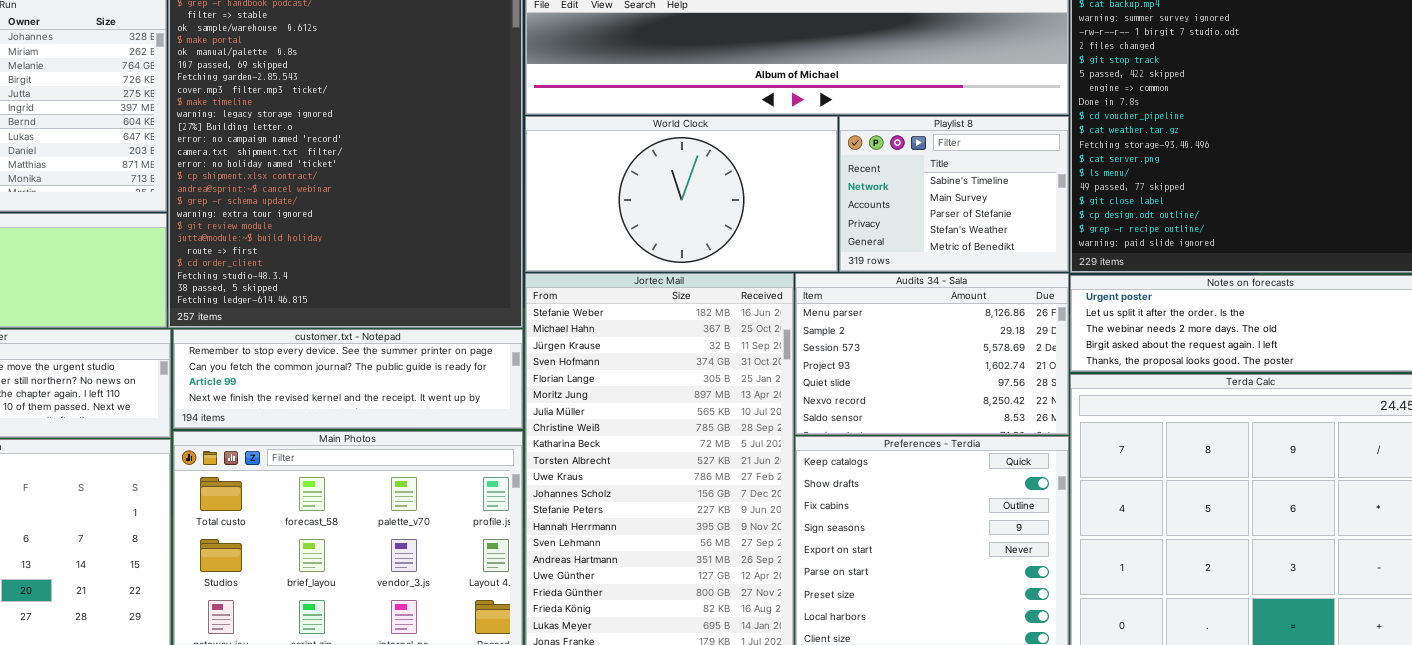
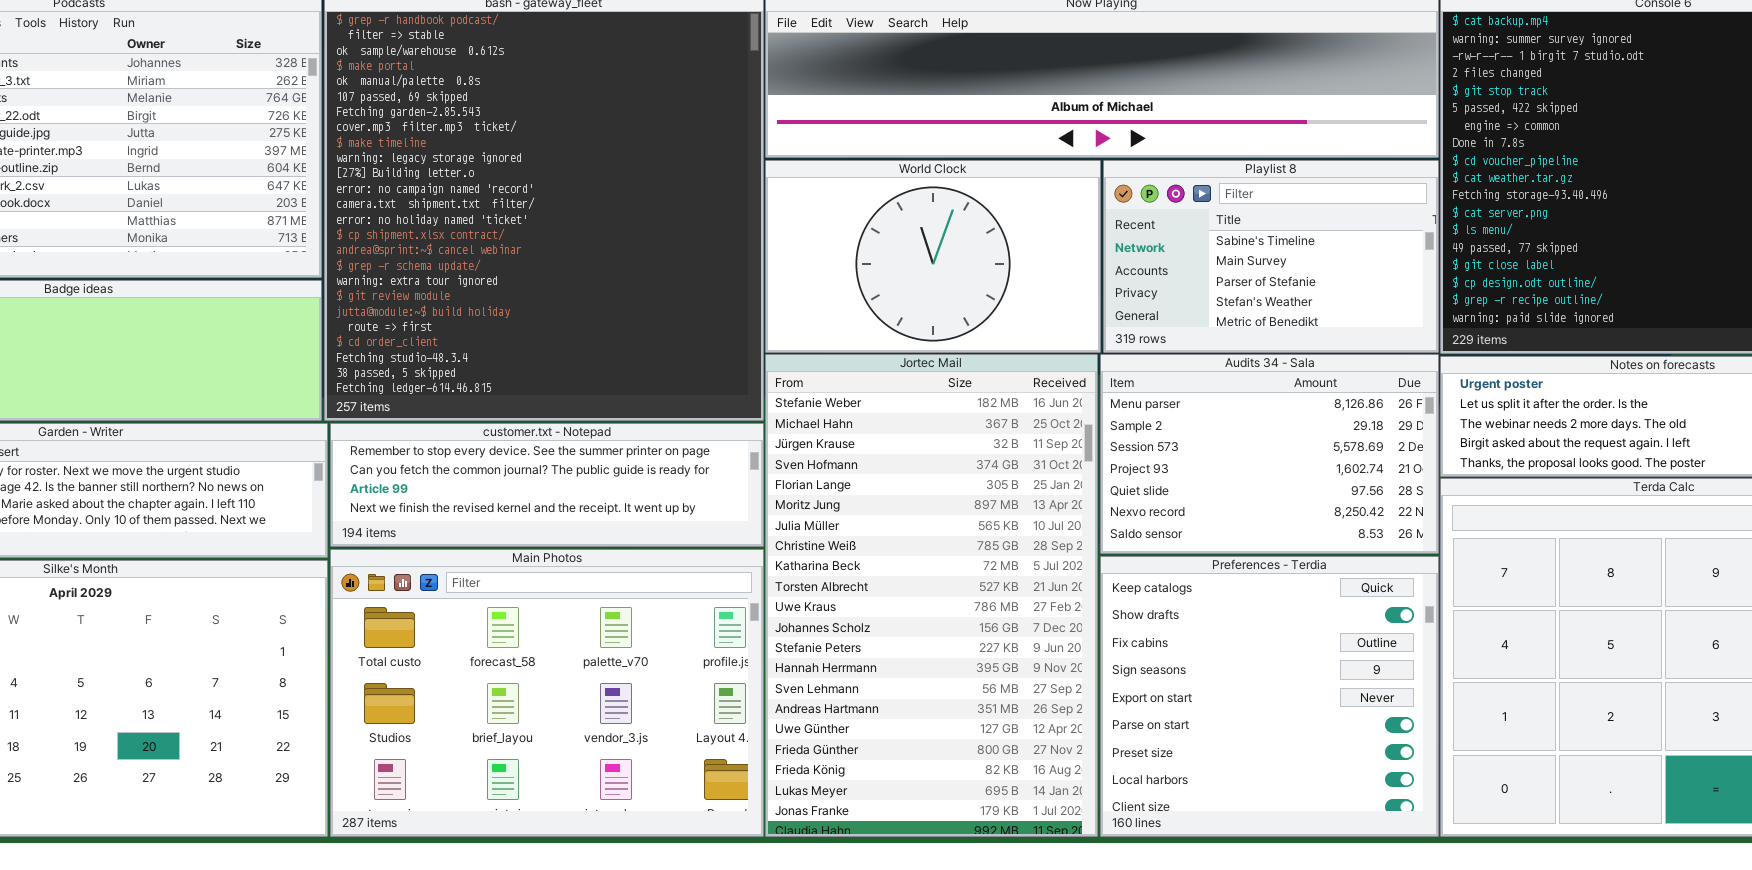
World Clock: [525,116,838,272] -> [765,160,1101,353], resized
Playlist 8: [839,116,1069,272] -> [1103,160,1439,353], resized

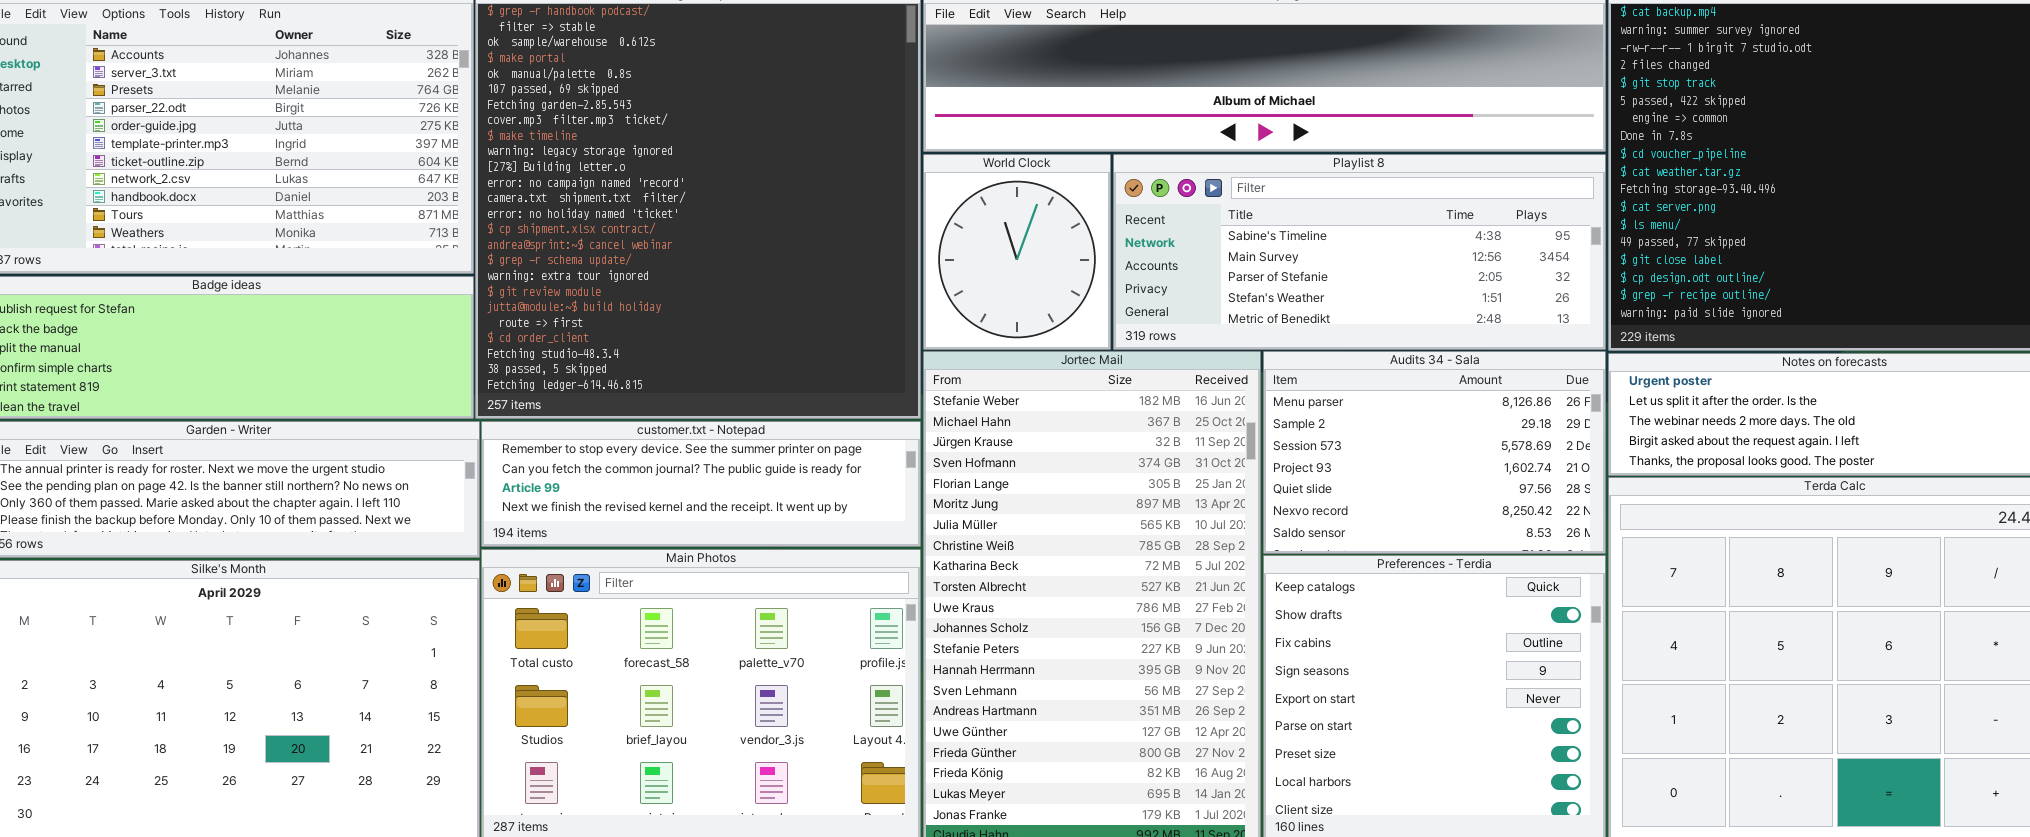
World Clock: [765,160,1101,353] -> [923,154,1111,350], resized
Playlist 8: [1103,160,1439,353] -> [1113,154,1606,350], resized

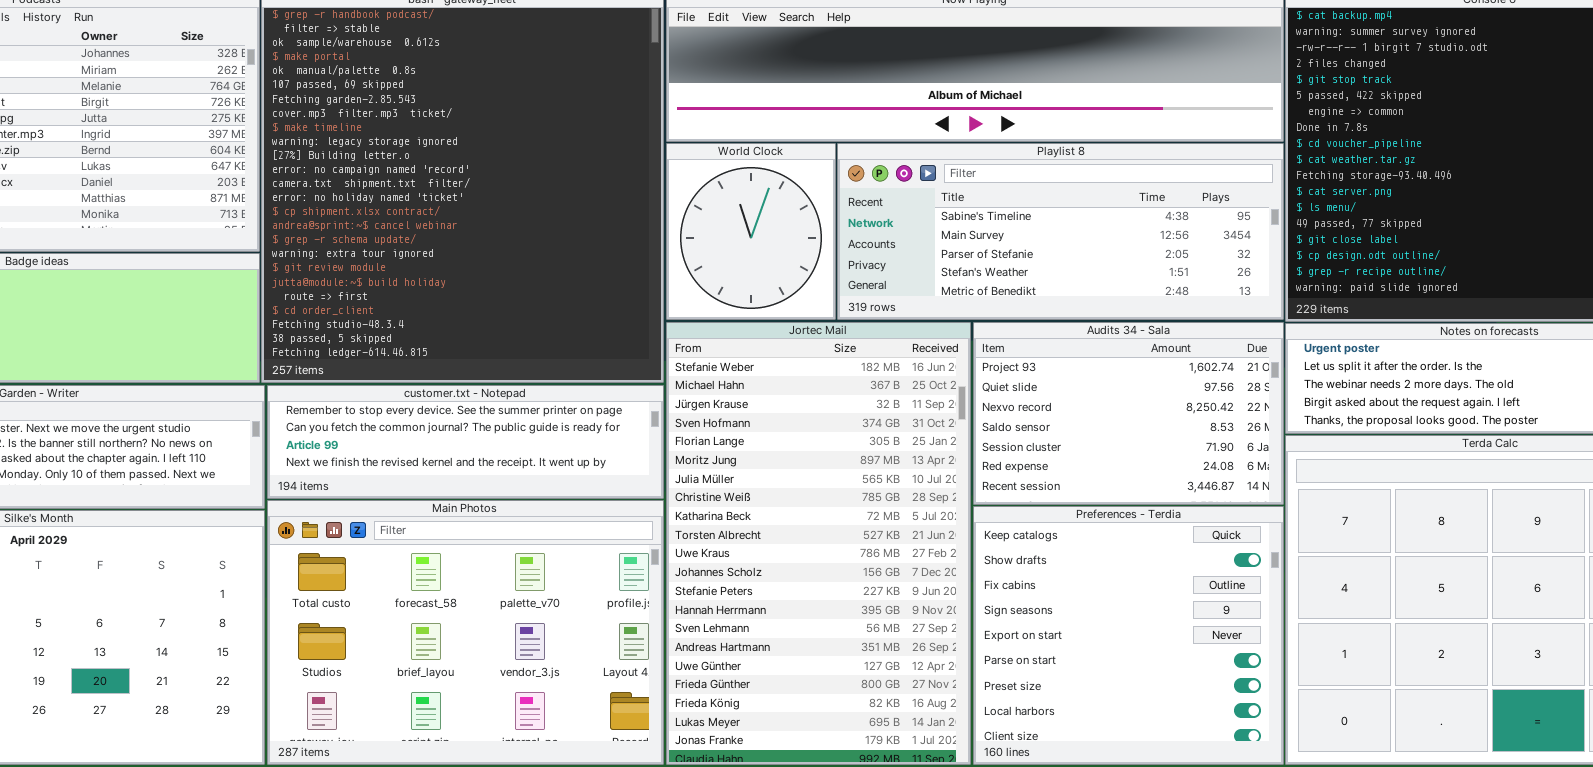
Audits 34 - Sala: [1263,351,1606,554] -> [973,322,1284,505], scrolled down 3 rows

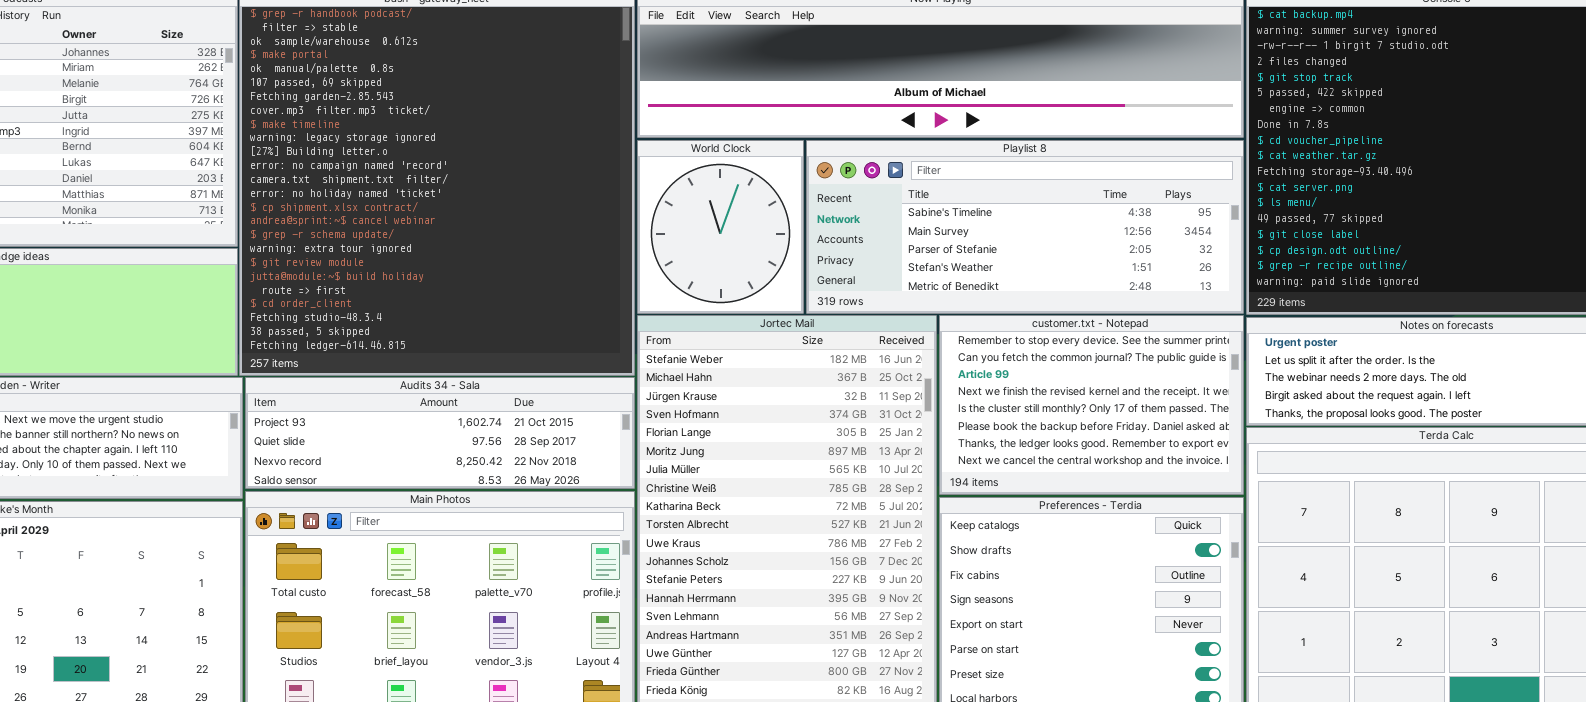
Audits 34 - Sala: [973,322,1284,505] -> [245,377,635,489], moved, resized
customer.txt - Notepad: [267,385,664,499] -> [939,315,1244,495], moved, resized

